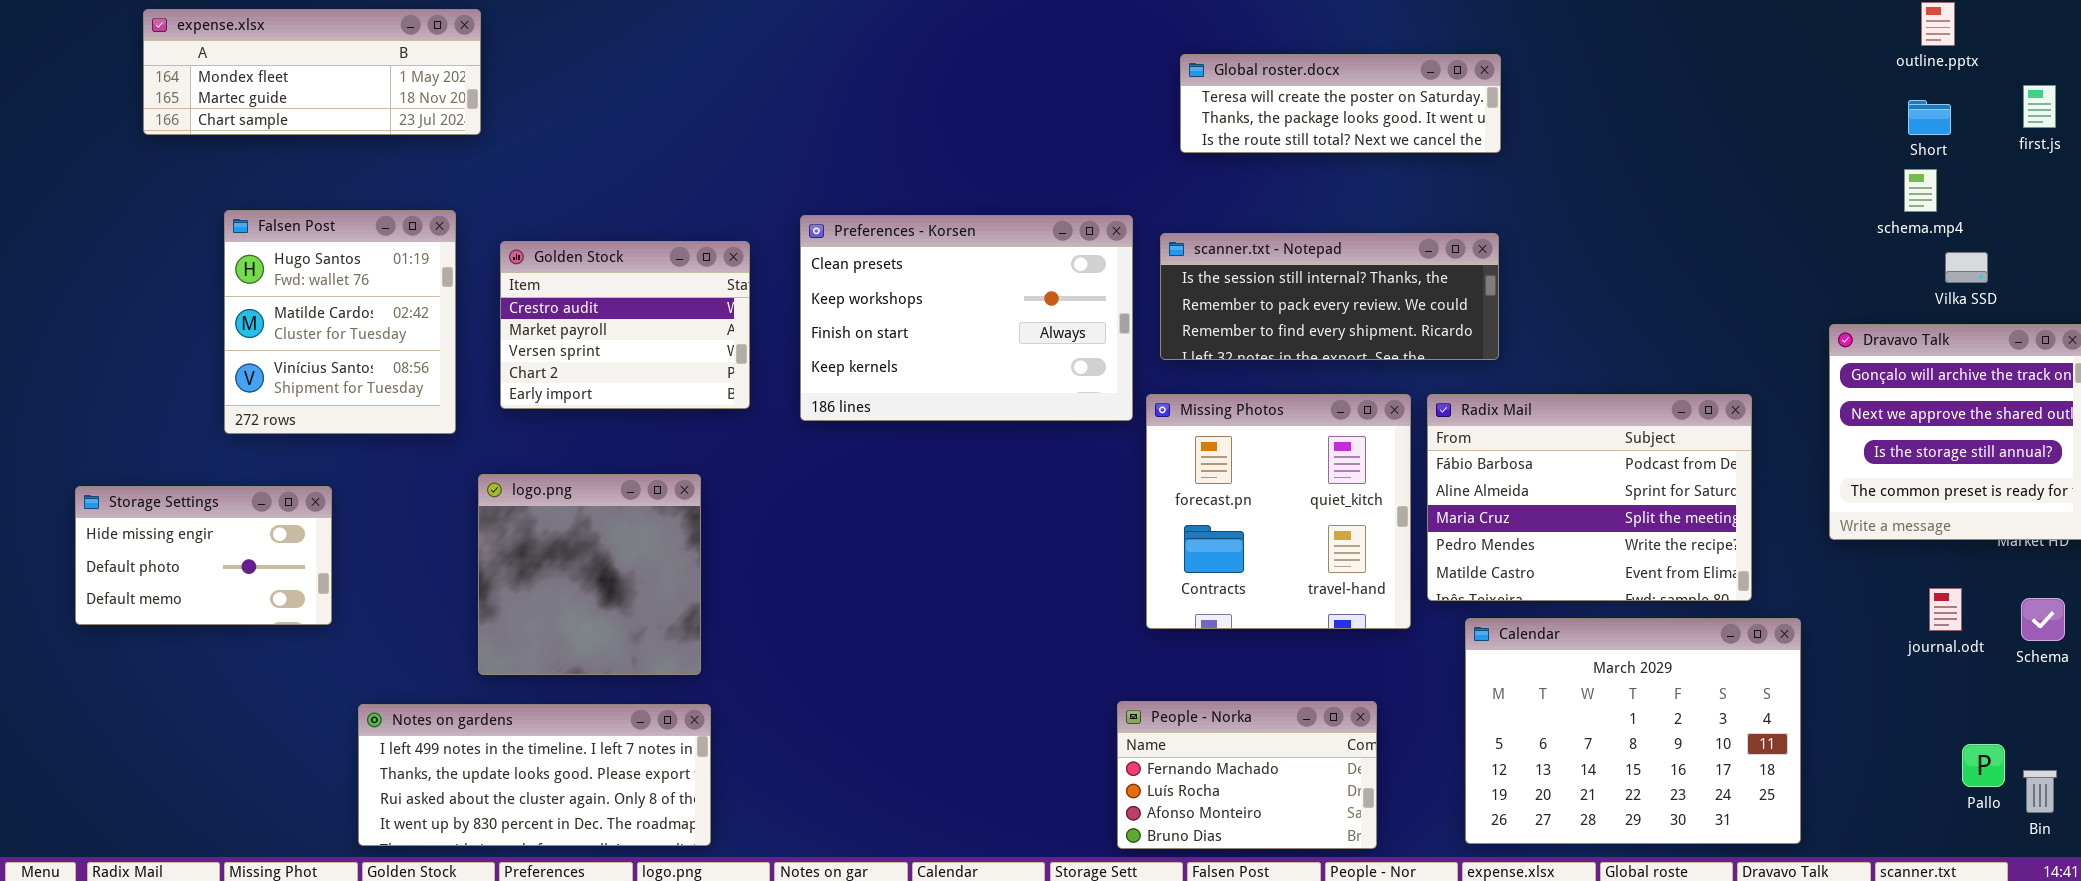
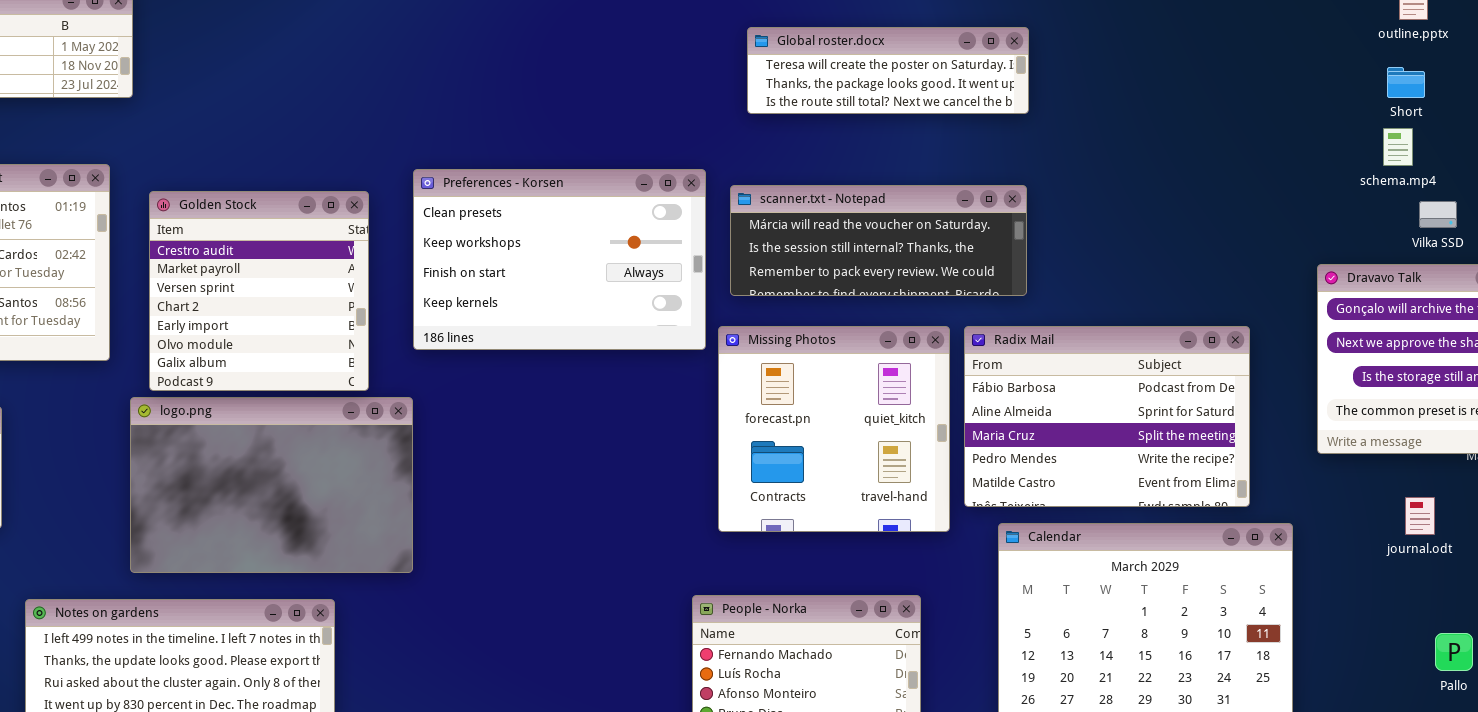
scanner.txt - Notepad: [1160,233,1499,360] -> [730,185,1027,296], scrolled up 1 row
Golden Stock: [500,241,750,409] -> [149,191,369,391], resized
logo.png: [478,474,701,675] -> [130,397,413,573], resized

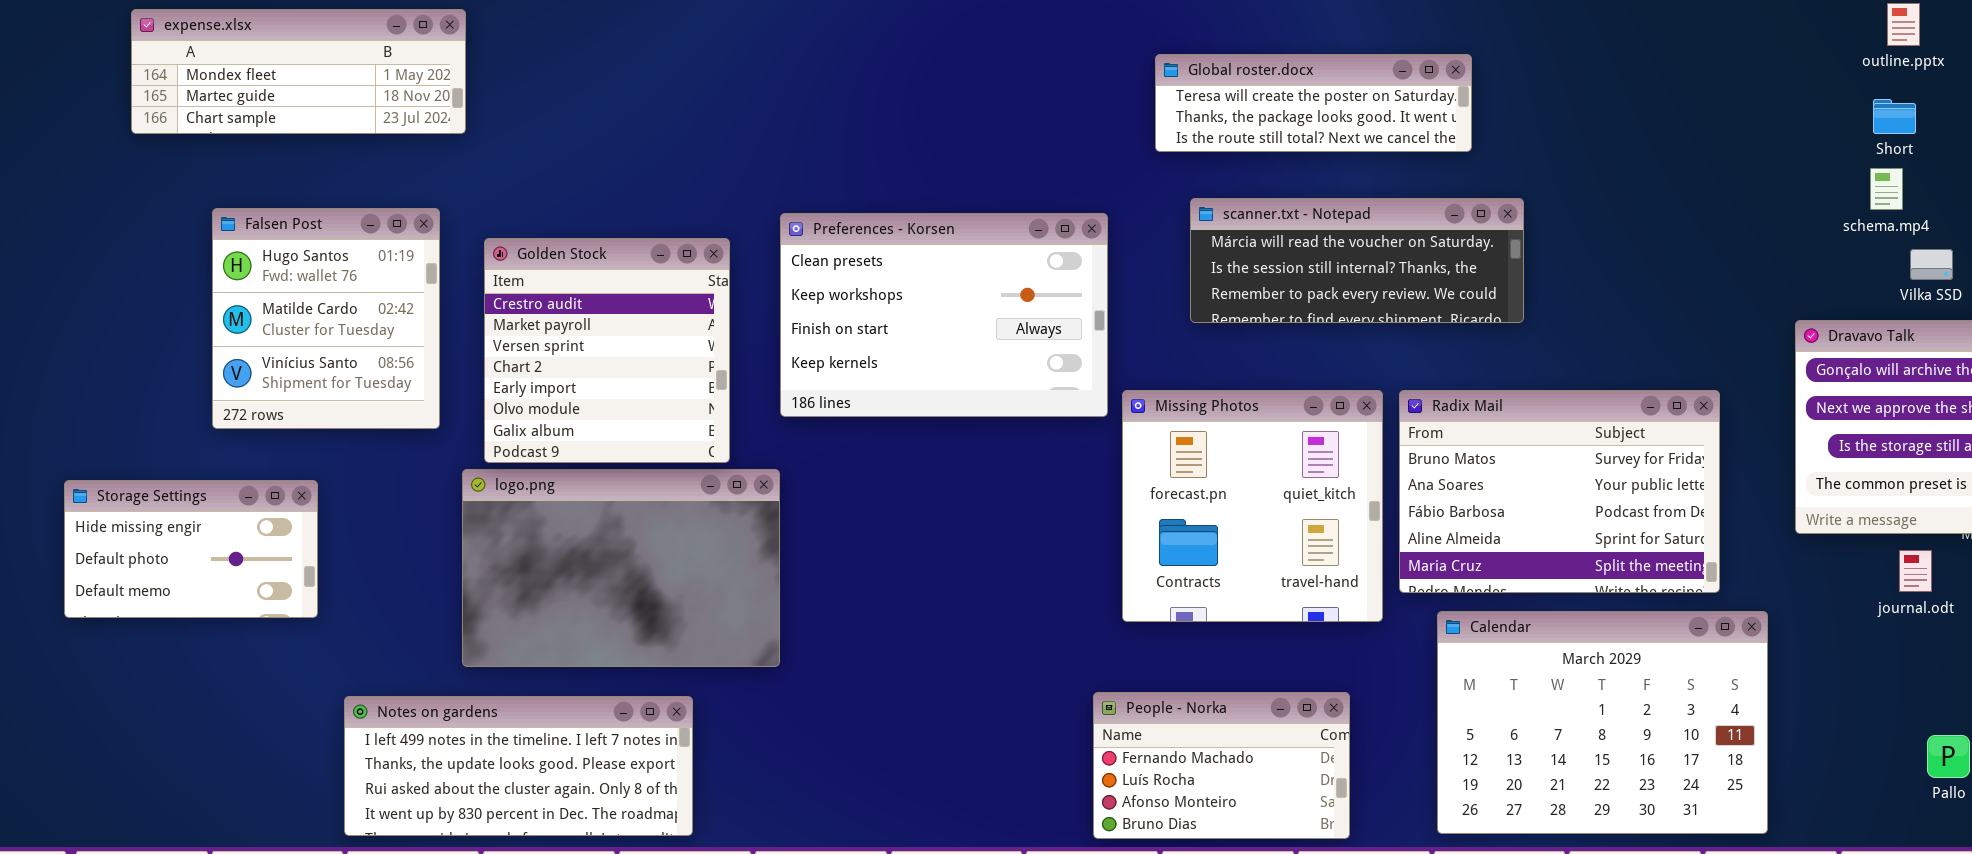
scanner.txt - Notepad: [730,185,1027,296] -> [1190,198,1524,323], moved
Radix Mail: [964,326,1250,507] -> [1399,390,1720,593], scrolled up 2 rows
journal.odt: [1405,497,1435,535] -> [1899,550,1932,592], moved

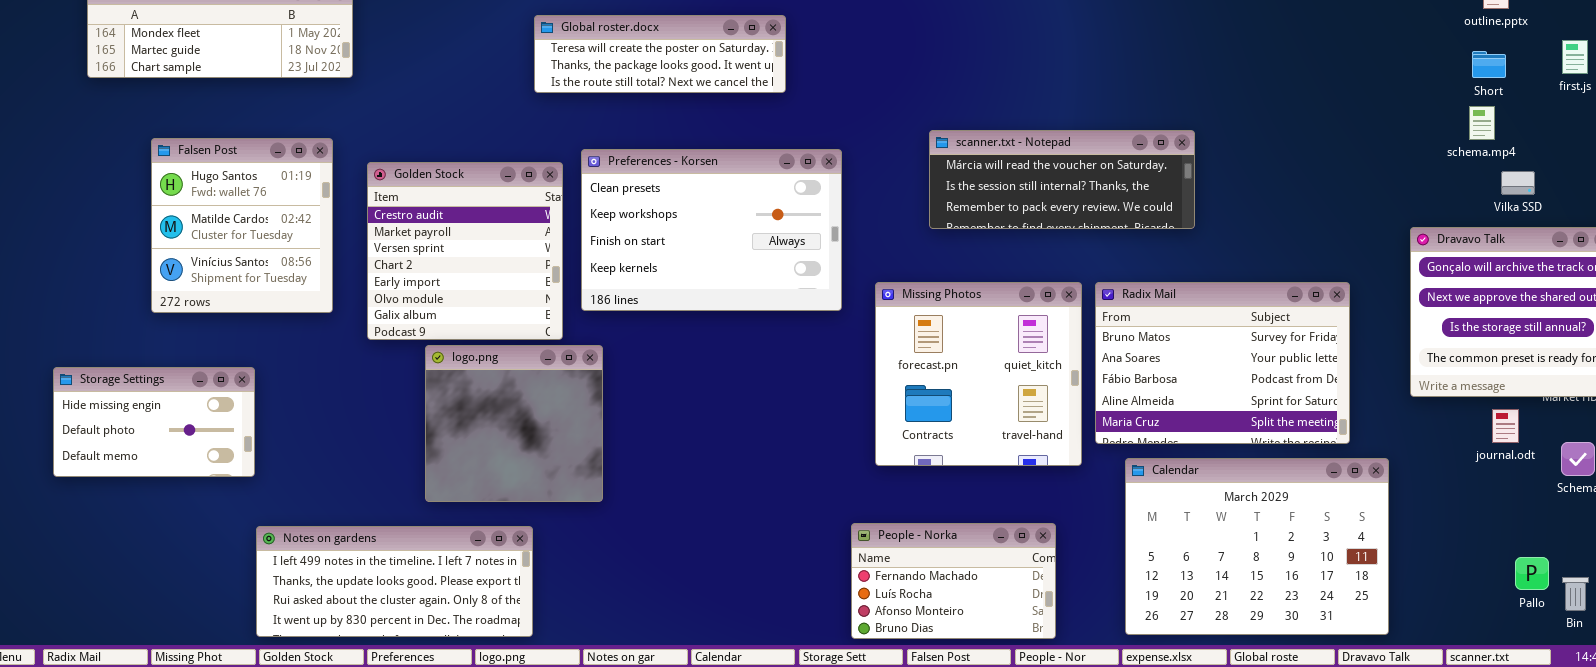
Global roster.docx: [1155,54,1472,152] -> [534,15,786,93], moved
Preferences - Korsen: [780,213,1108,417] -> [581,149,842,311], moved
logo.png: [462,469,780,667] -> [425,345,603,502], resized
Storage Settings: [64,480,318,618] -> [53,367,255,477], moved

